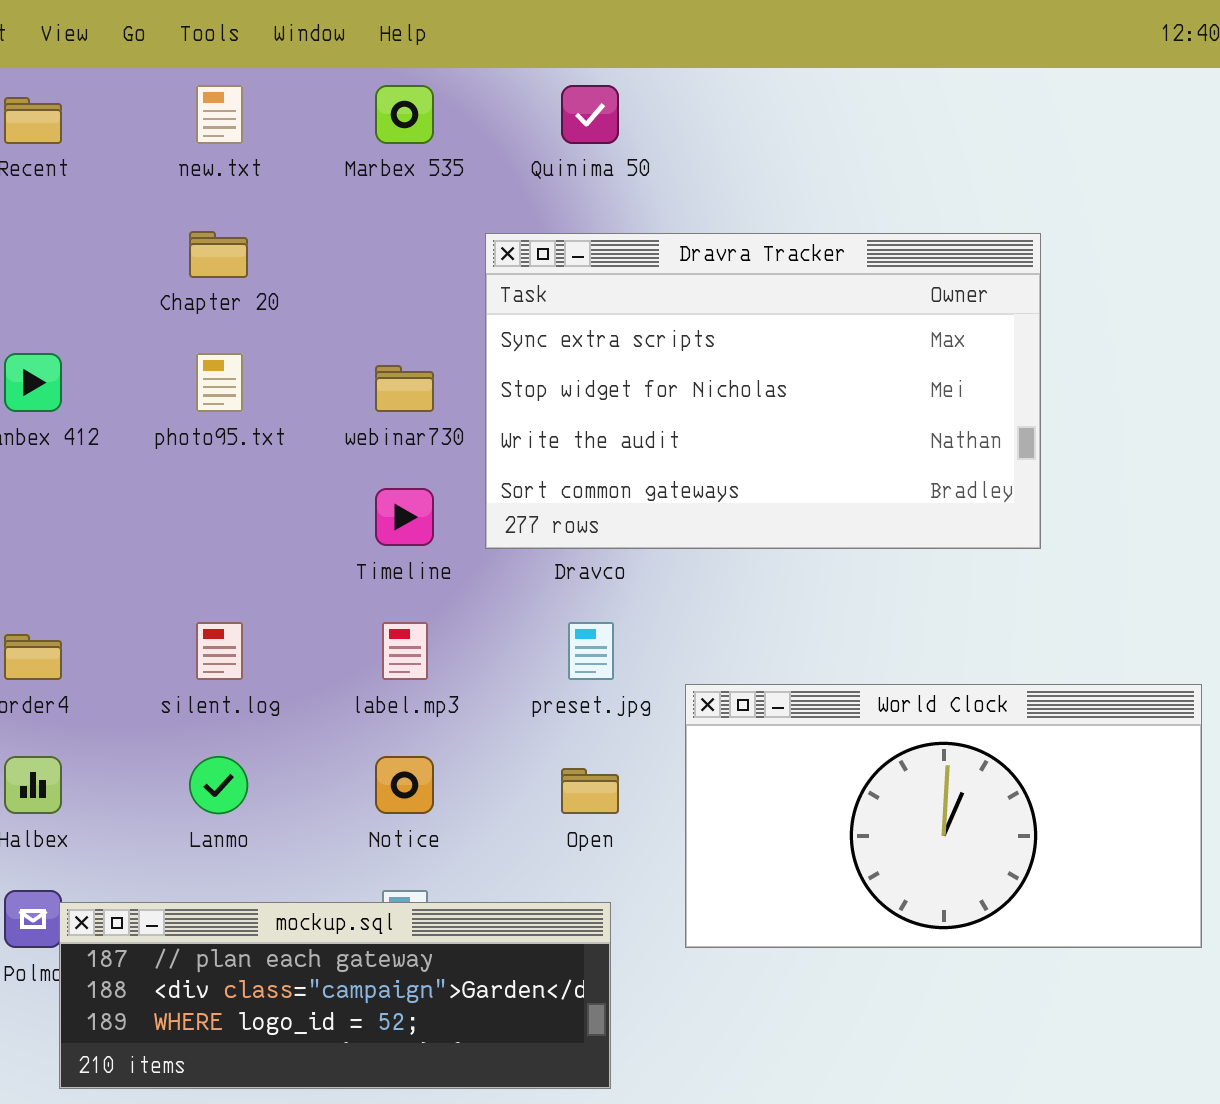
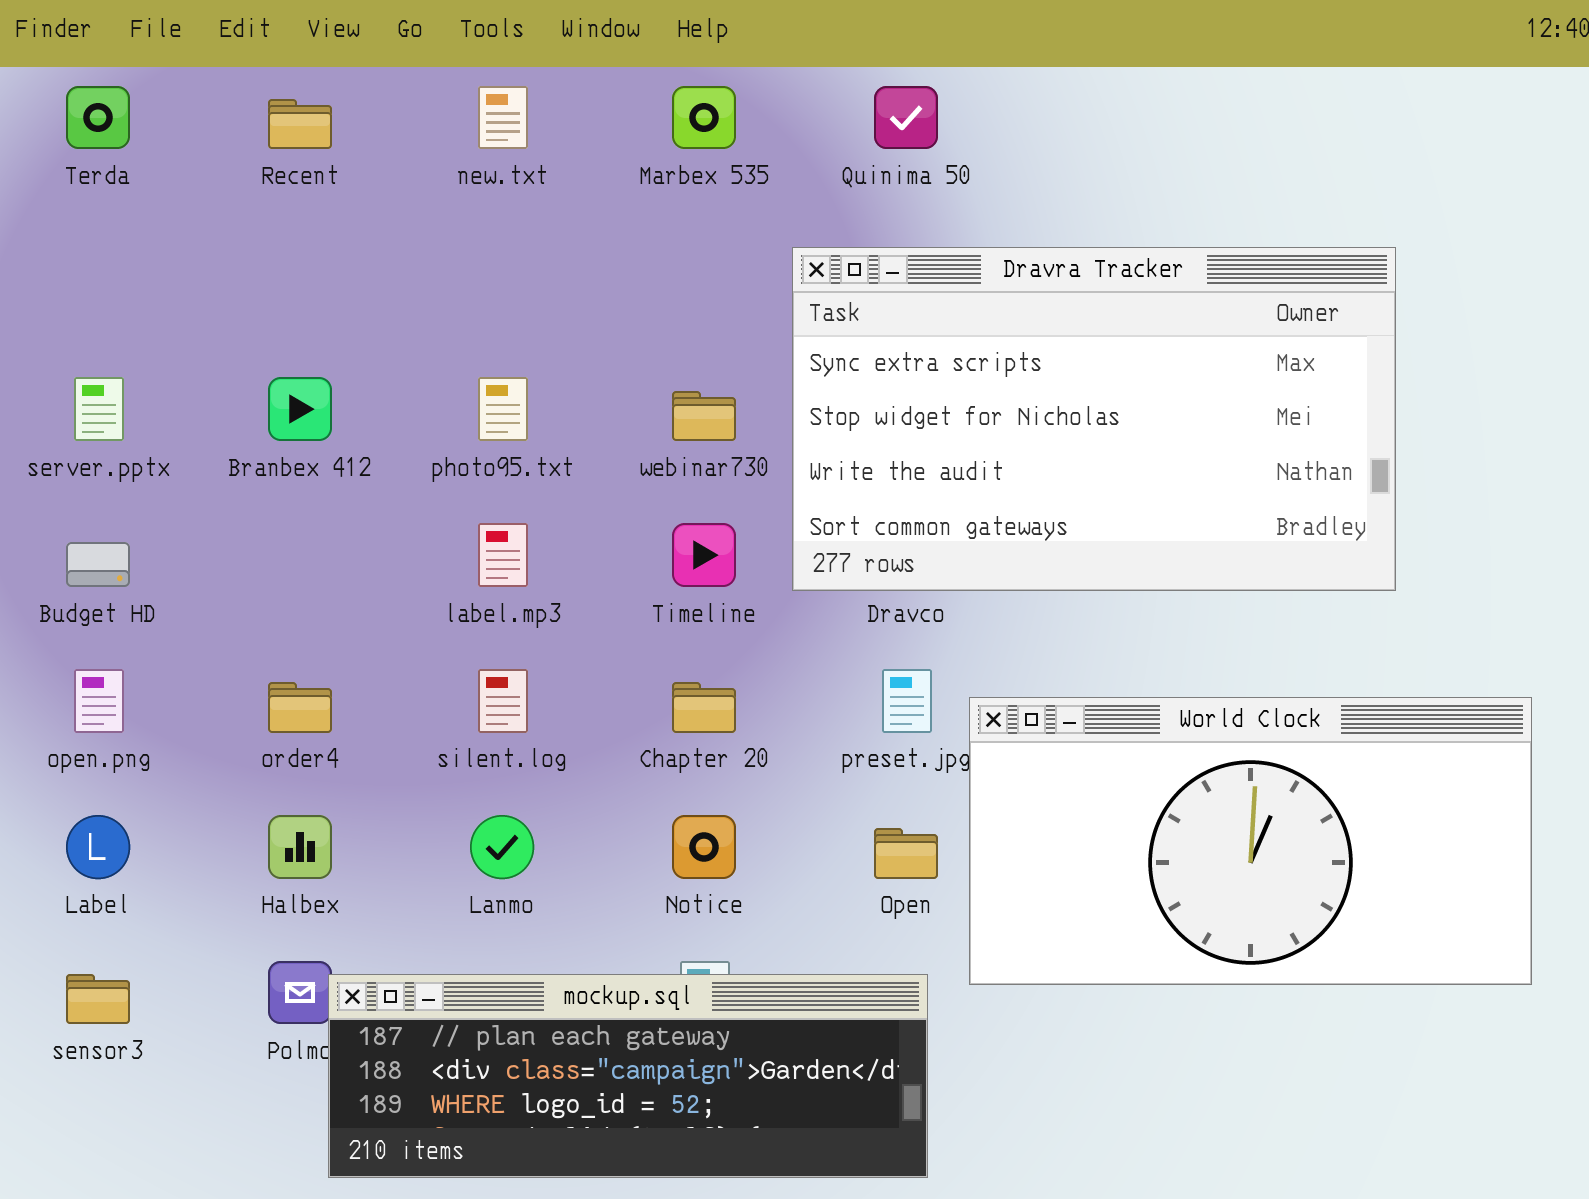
Chapter 20: [189,231,248,278] -> [672,682,736,733], moved
label.mp3: [382,622,428,680] -> [478,523,528,587], moved
World Clock: [685,684,1202,948] -> [969,697,1532,985], moved

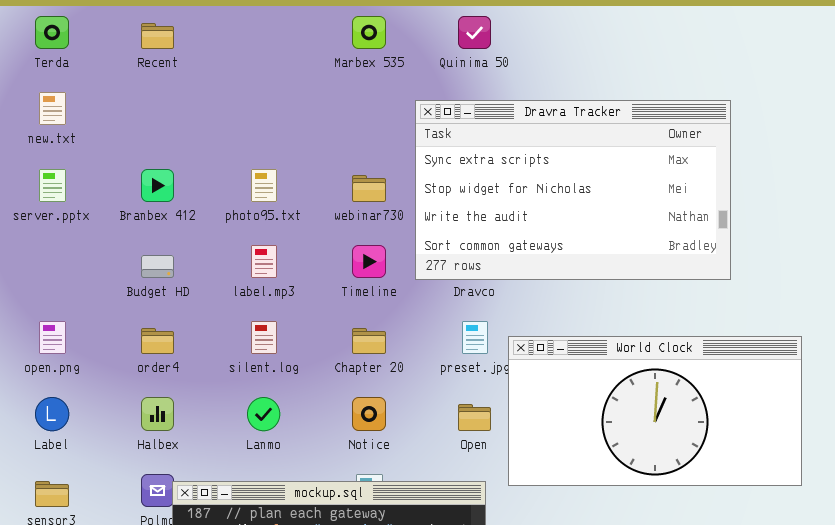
new.txt: [478,86,528,149] -> [39,92,66,125], moved
Budget HD: [66,542,130,587] -> [141,255,174,278], moved

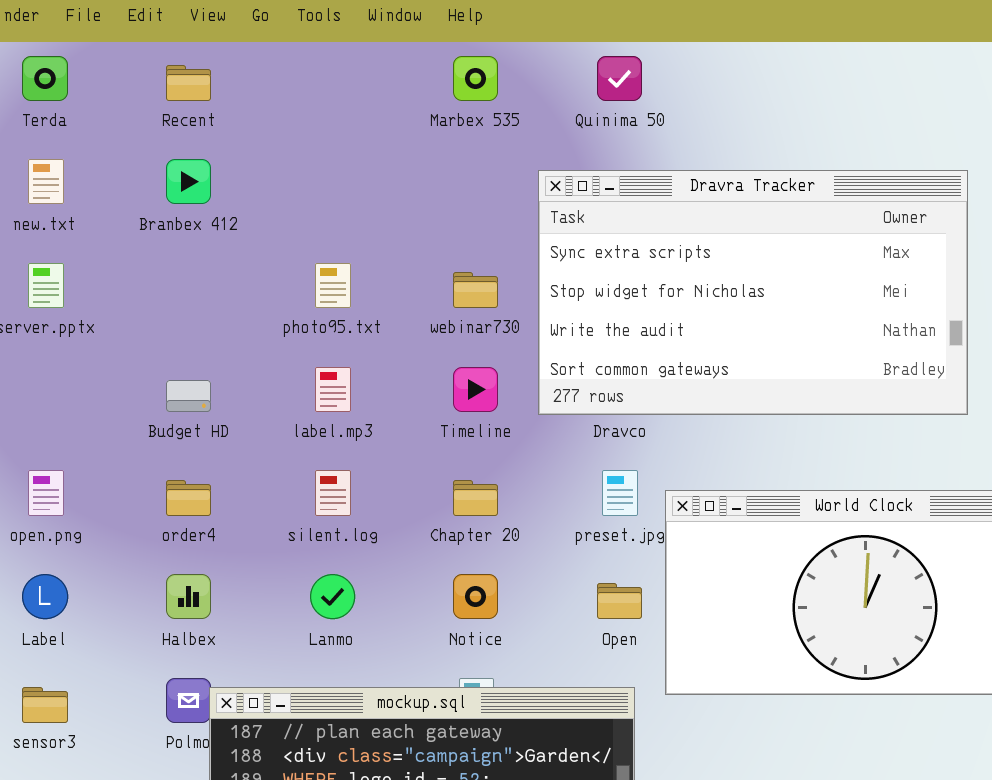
Branbex 412: [141,169,174,202] -> [166,159,211,204], moved

